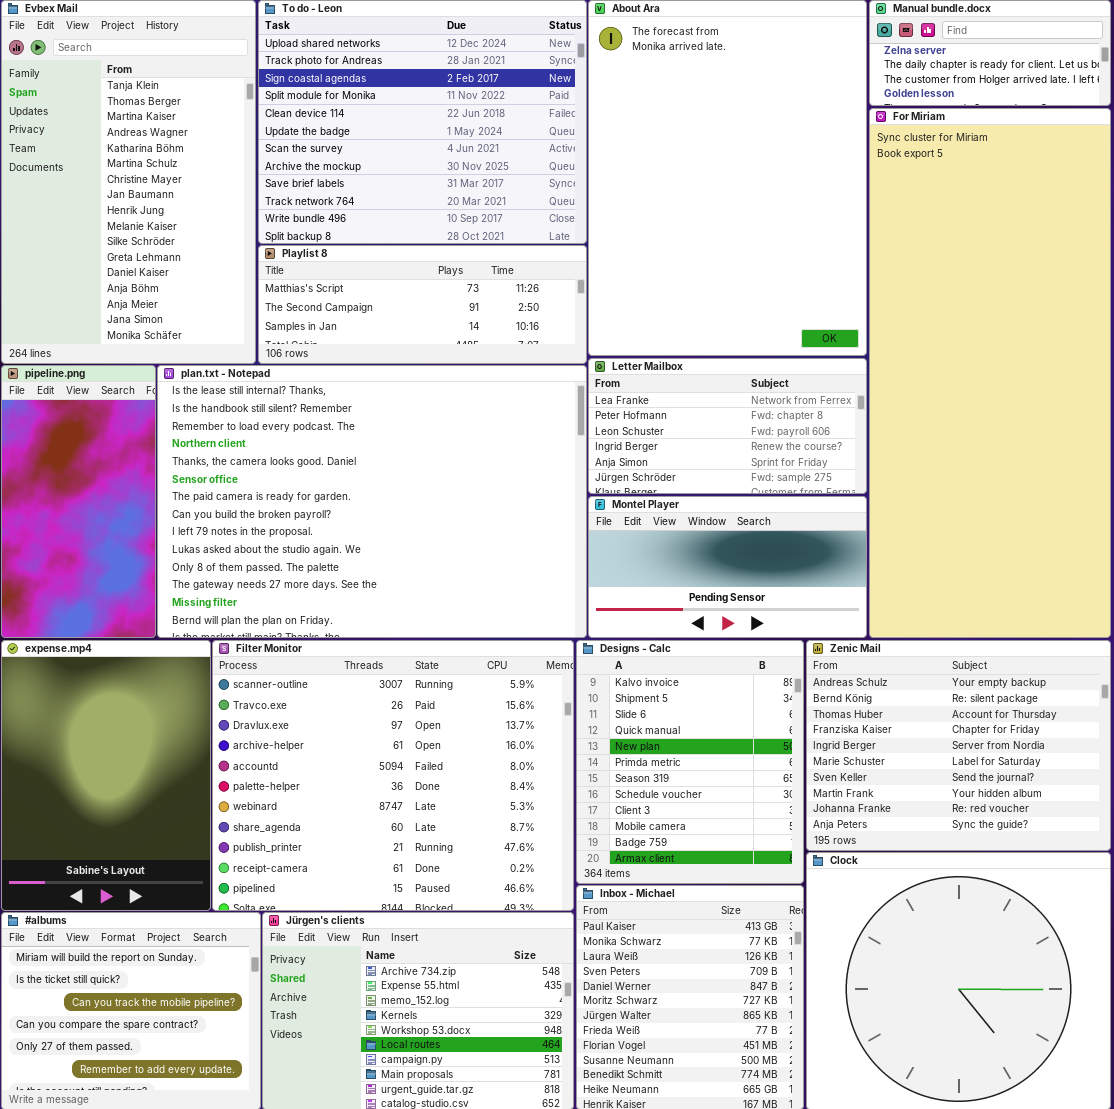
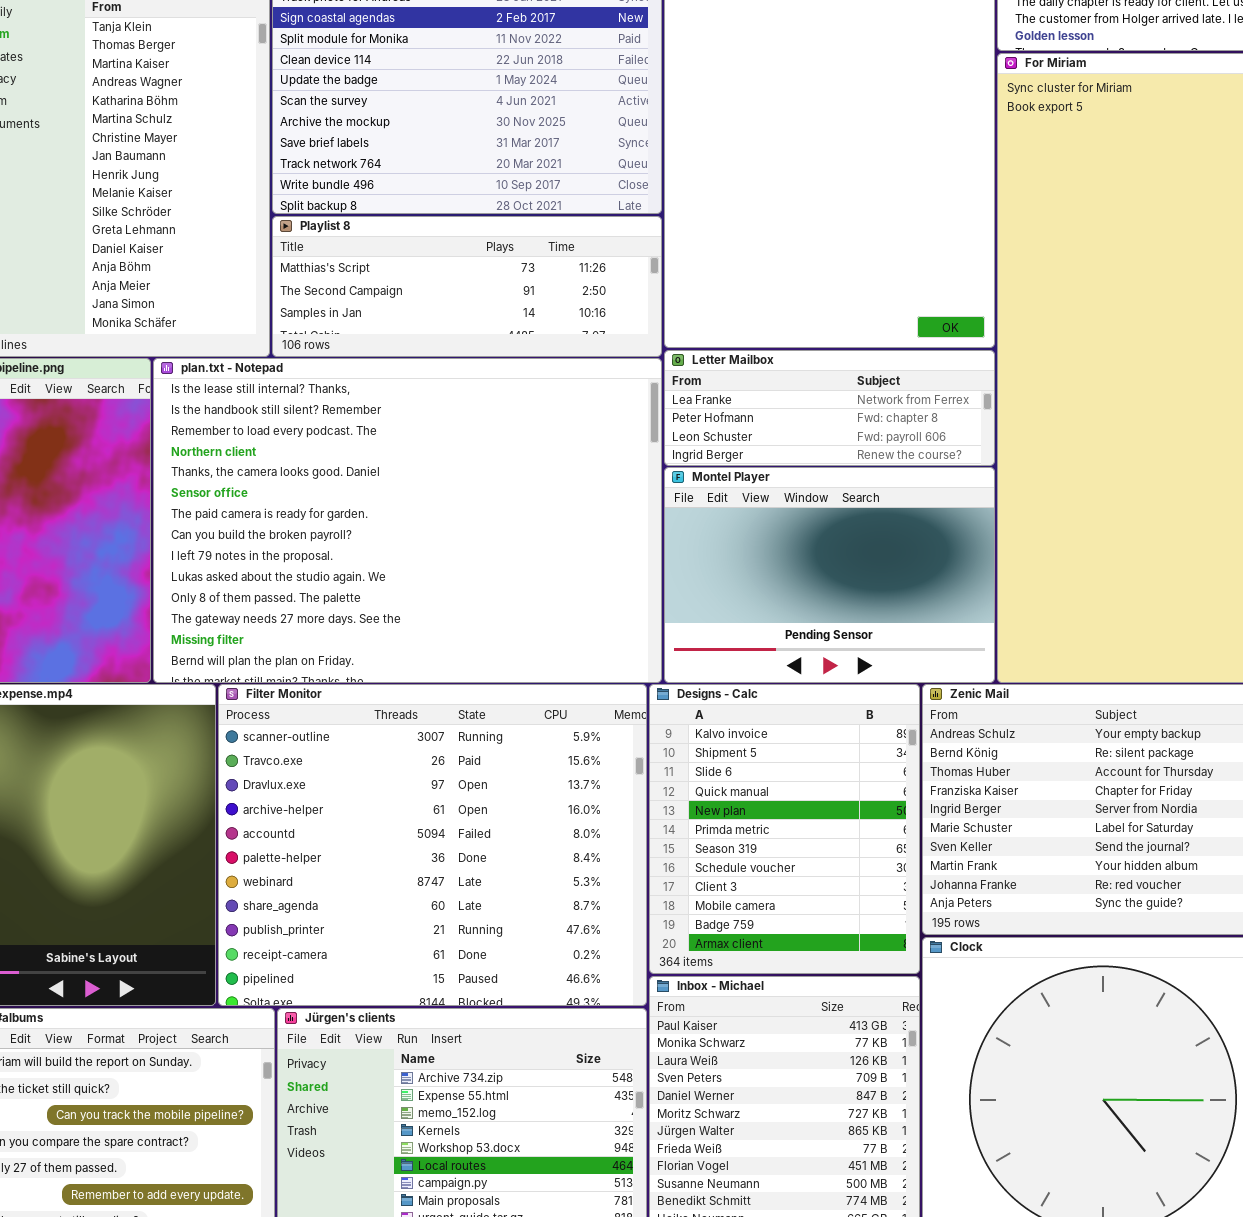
Letter Mailbox: [588,358,867,494] -> [664,350,995,466], resized
Montel Player: [588,496,867,638] -> [664,467,995,683], resized

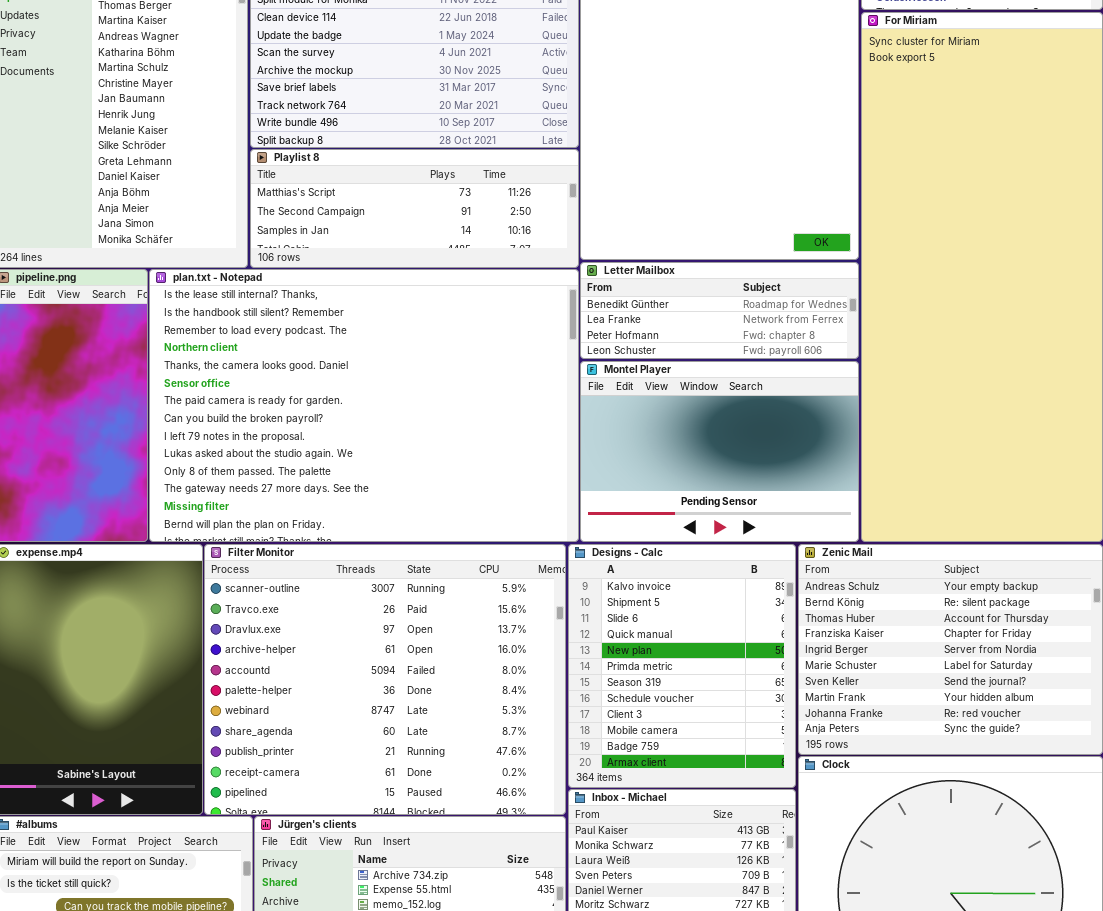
Letter Mailbox: [664,350,995,466] -> [580,262,859,359], scrolled up 1 row

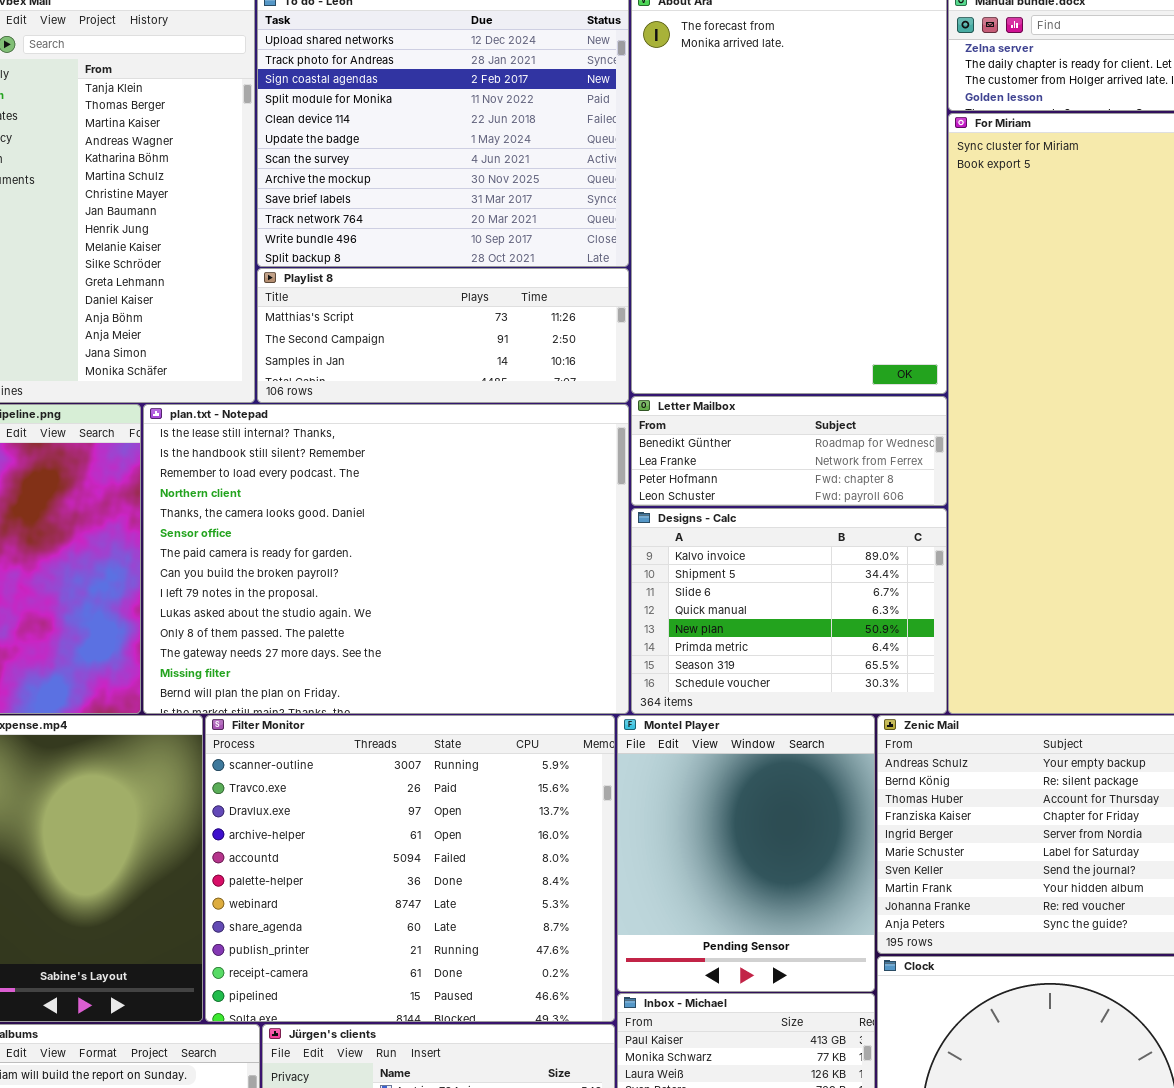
Montel Player: [580,361,859,542] -> [617,715,875,992], moved, resized
Designs - Calc: [568,544,796,788] -> [631,508,947,714], moved, resized

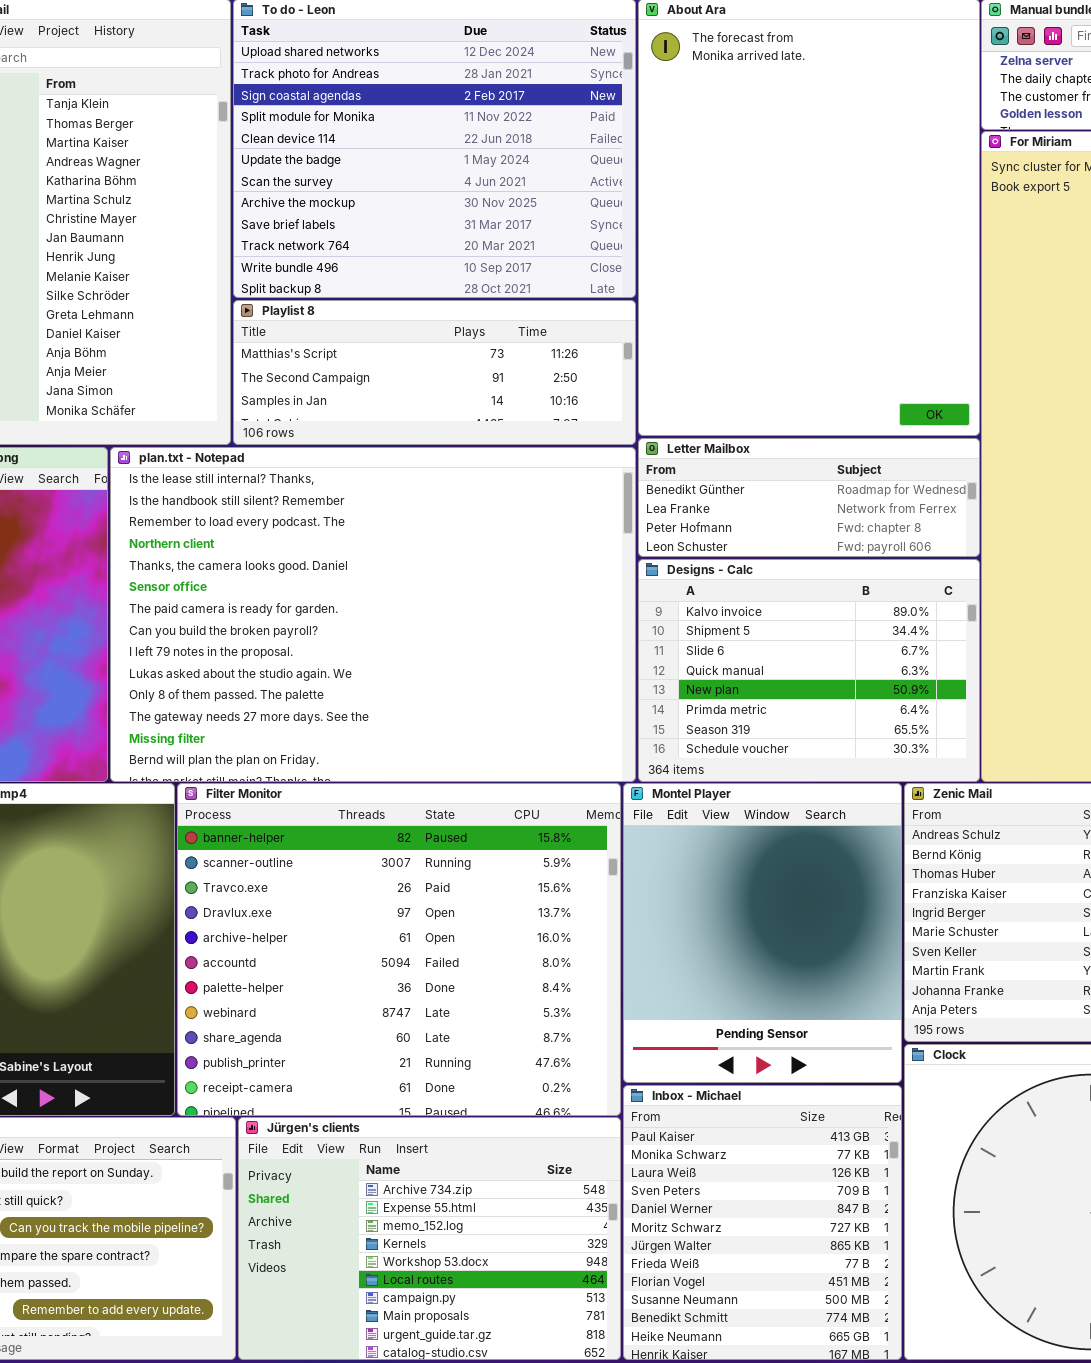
Filter Monitor: [205,715,615,1022] -> [177,783,621,1116], scrolled up 1 row

